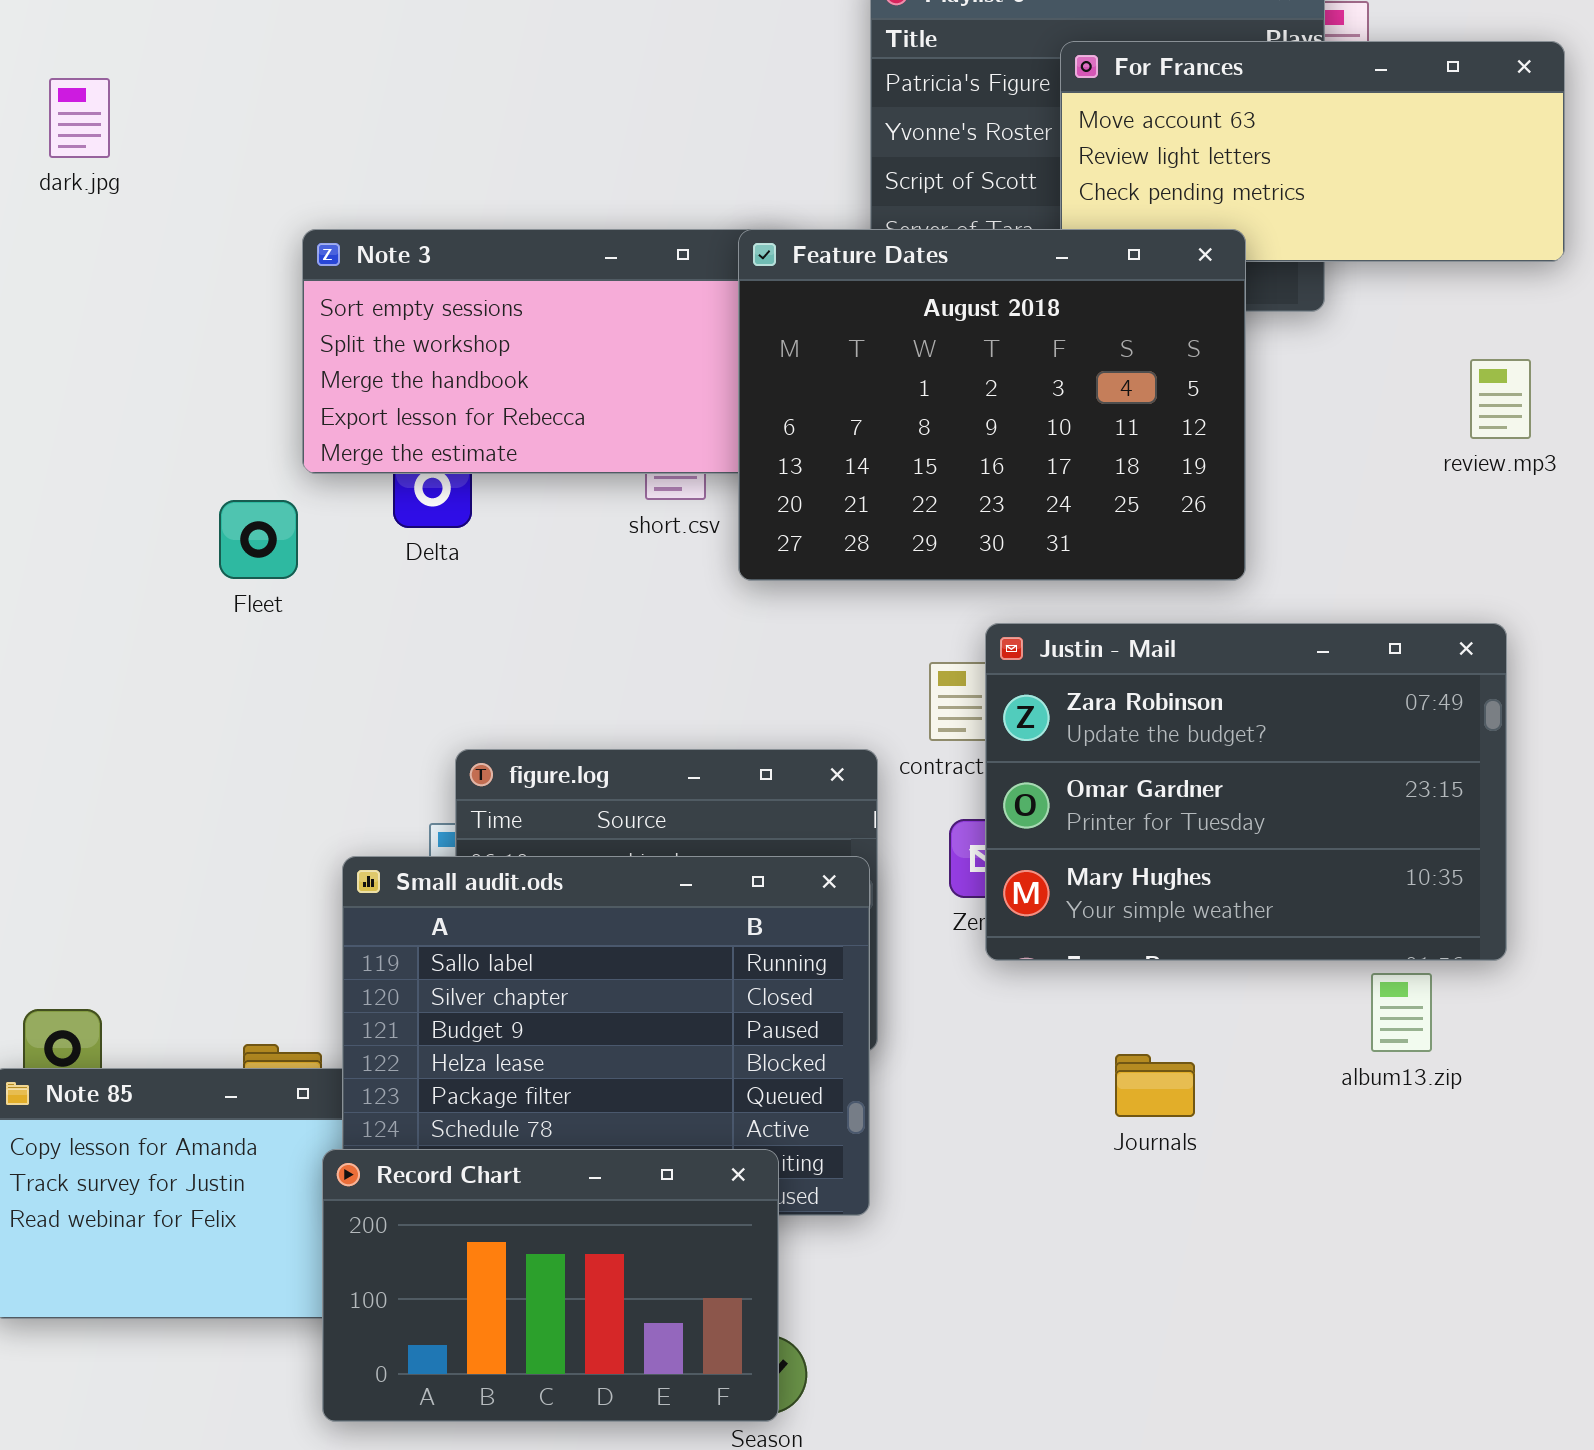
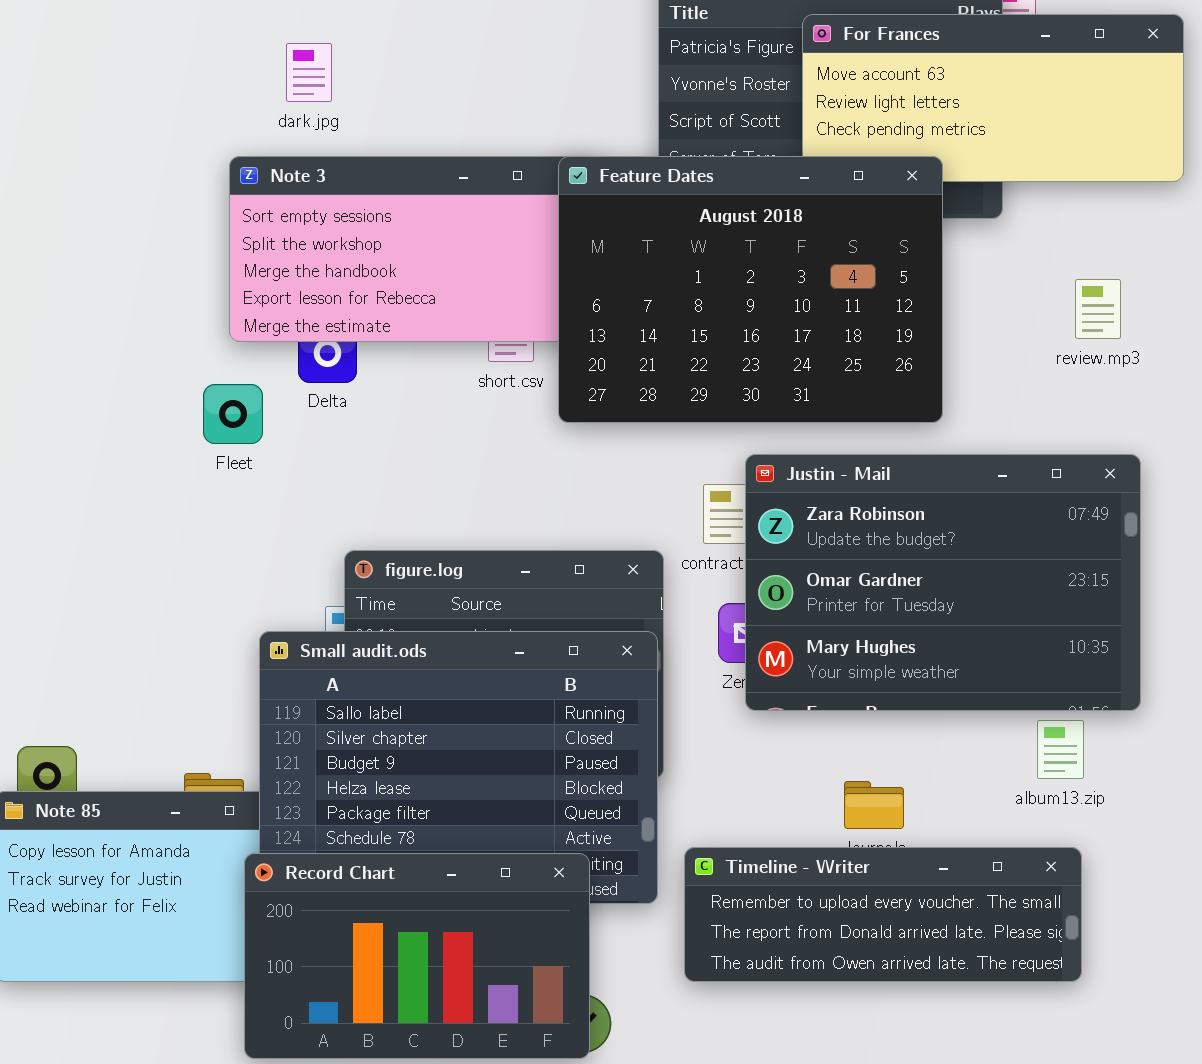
dark.jpg: [49,78,110,158] -> [286,43,332,102], moved
review.mp3: [1470,359,1531,439] -> [1075,279,1121,339], moved
Fleet: [219,500,298,579] -> [203,384,263,444], moved
Timeline - Writer: none -> [684,847,1082,982], opened

